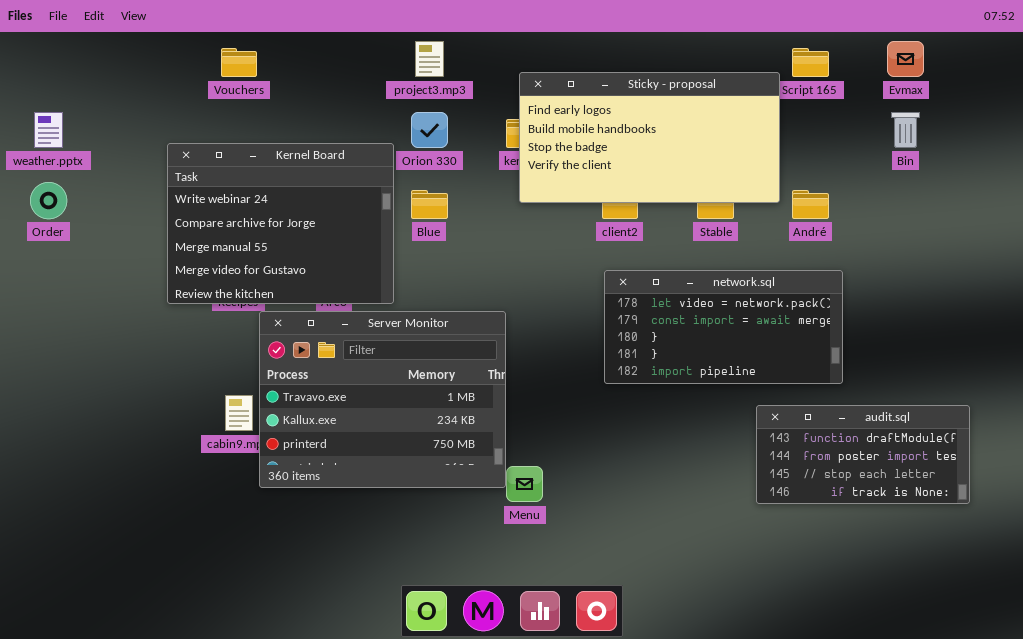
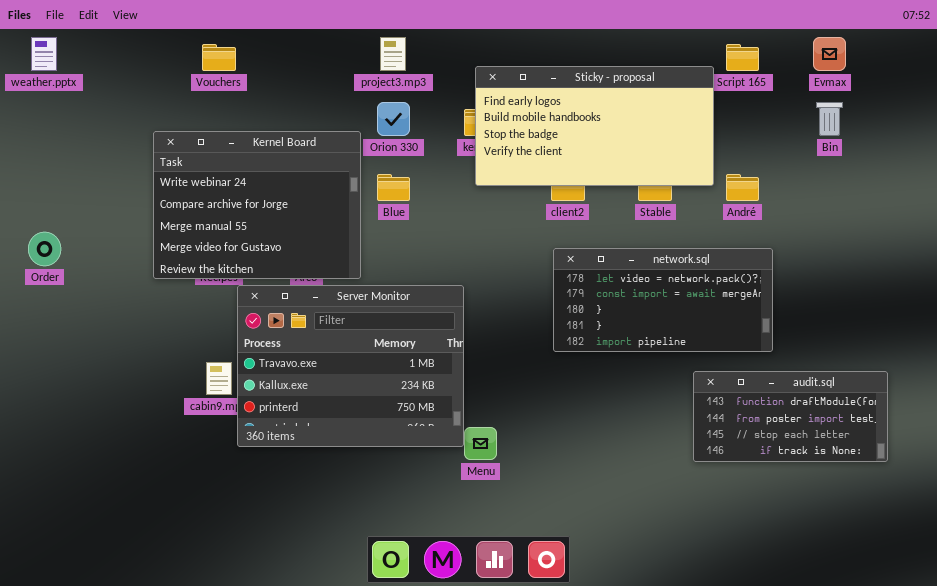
weather.pptx: [34,112,63,148] -> [31,37,57,71], moved
Order: [30,182,67,219] -> [28,232,61,266], moved

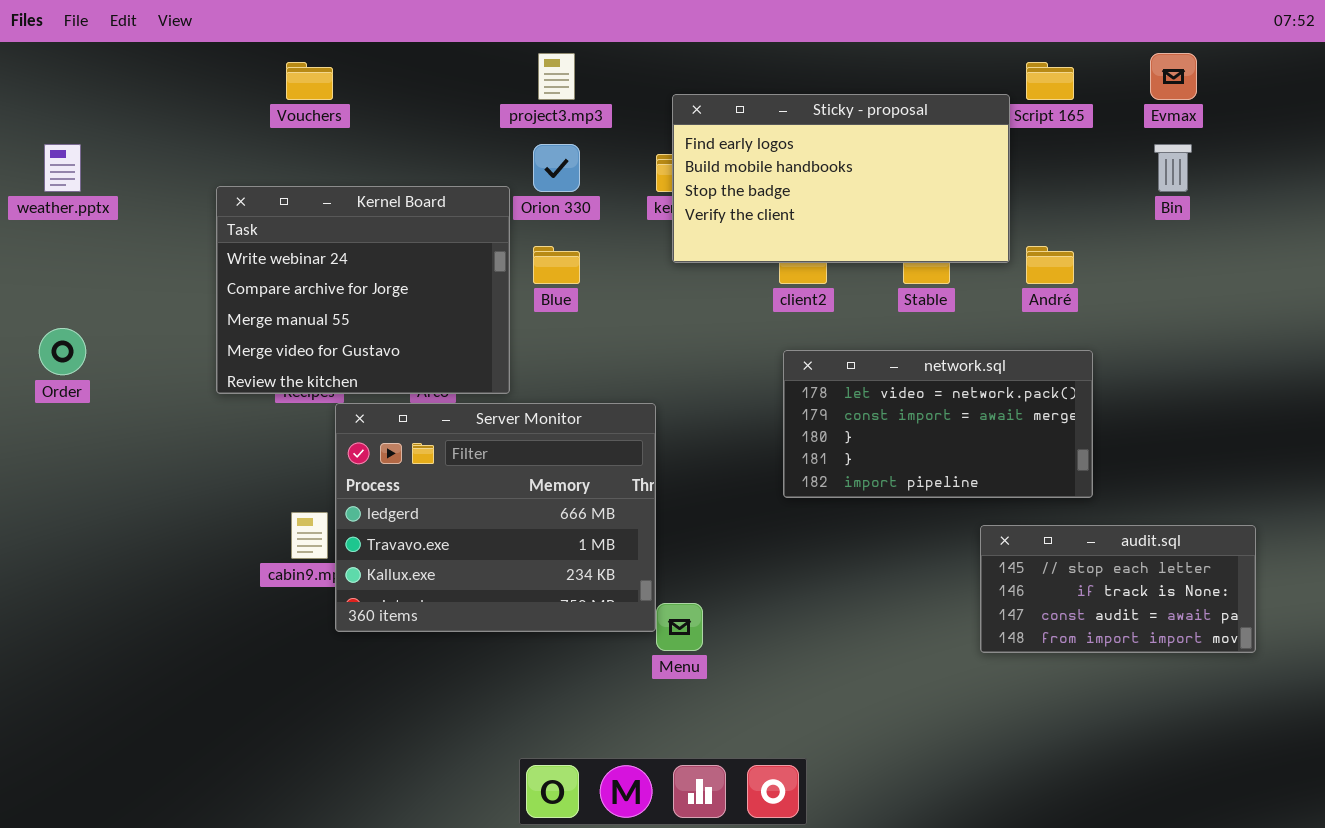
weather.pptx: [31,37,57,71] -> [44,144,81,192], moved
Server Monitor: [237,285,464,447] -> [335,403,656,632], scrolled up 1 row
audit.sql: [693,371,888,462] -> [980,525,1256,653], scrolled down 2 rows

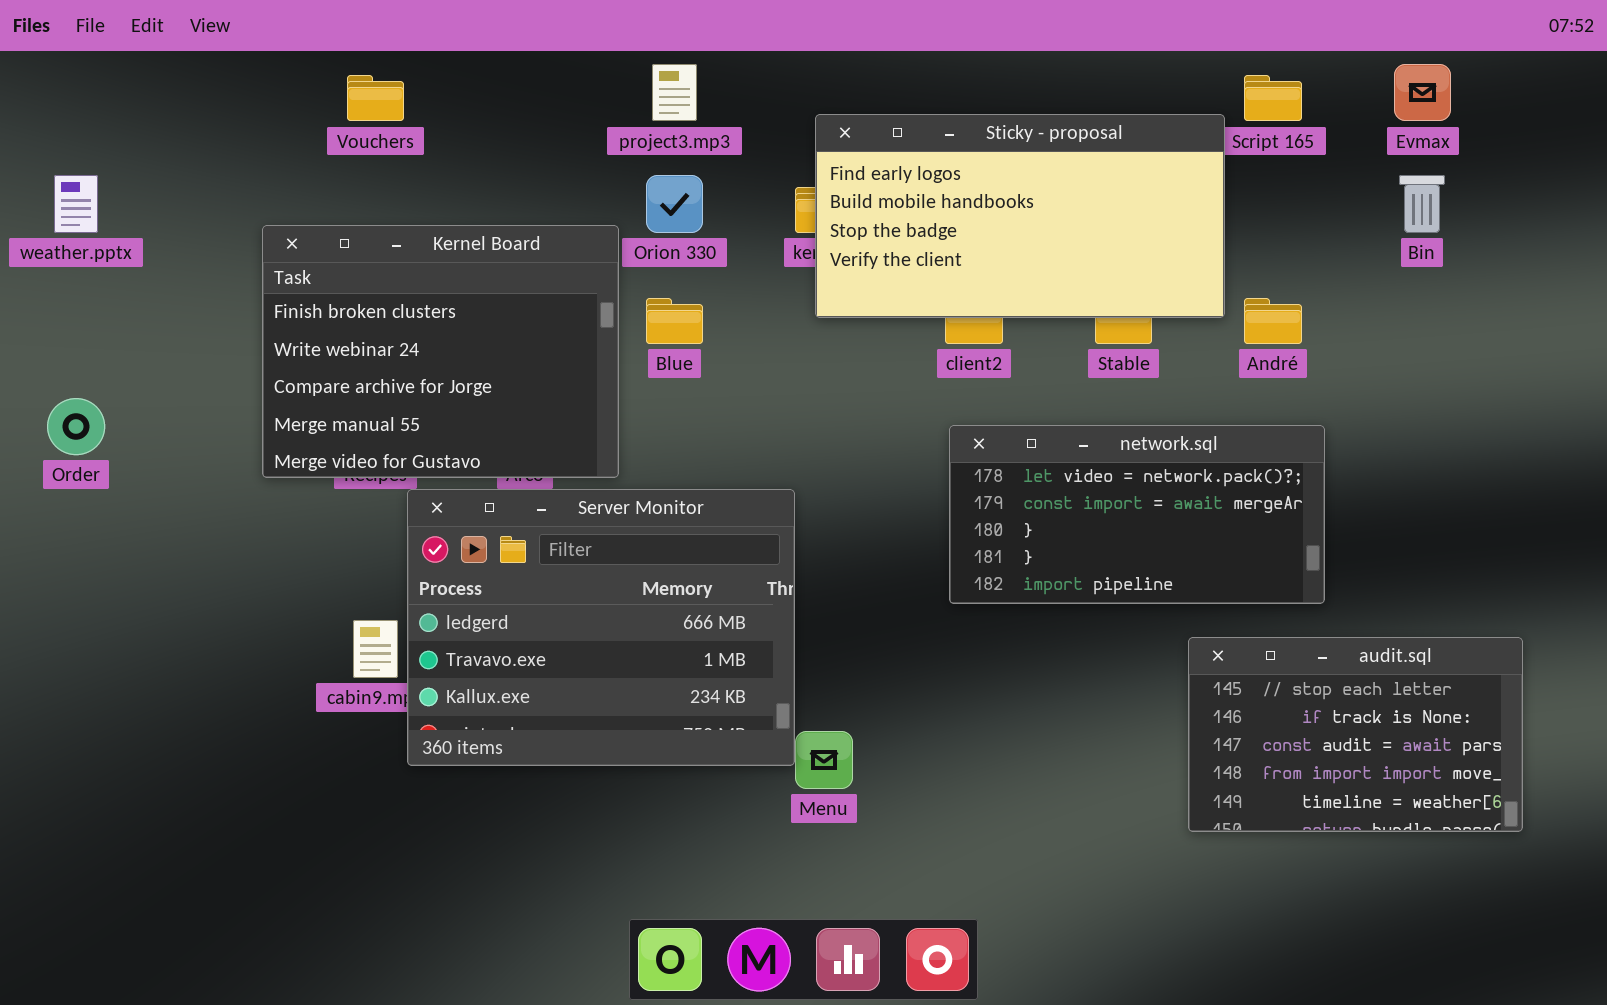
Kernel Board: [216,186,510,394] -> [262,225,619,478], scrolled up 1 row
audit.sql: [980,525,1256,653] -> [1188,637,1523,832], resized

